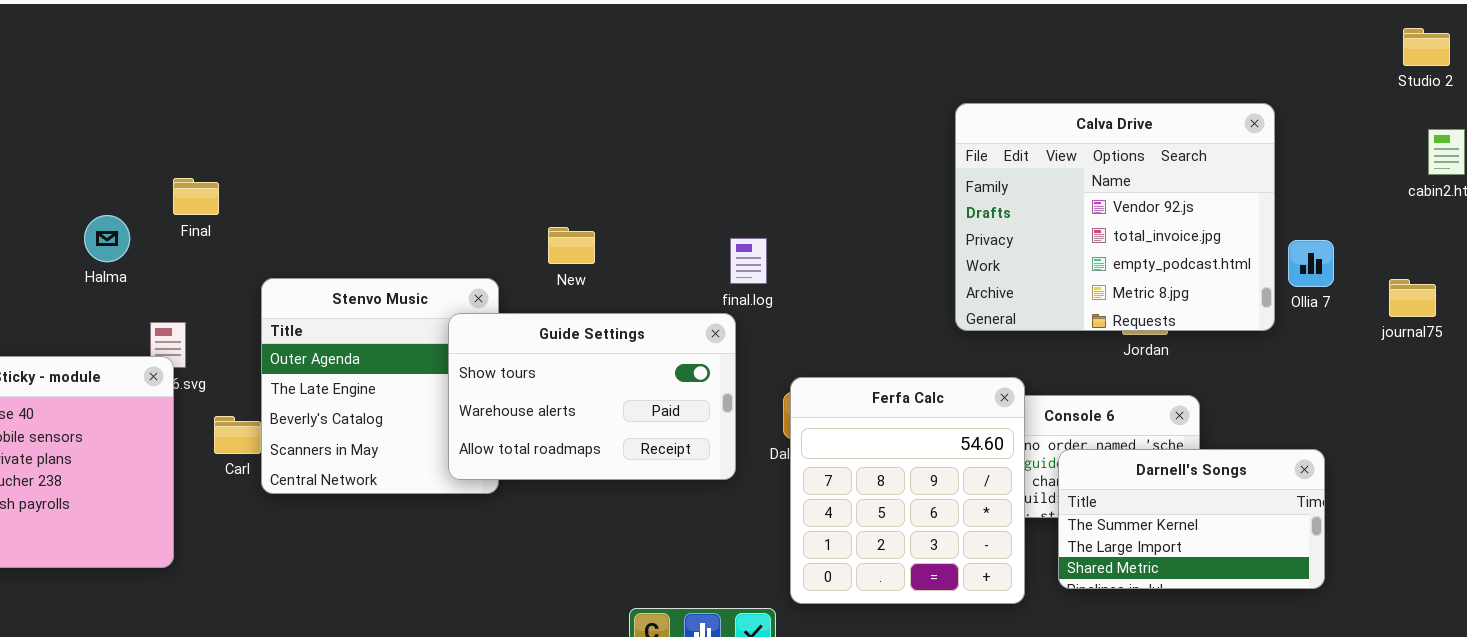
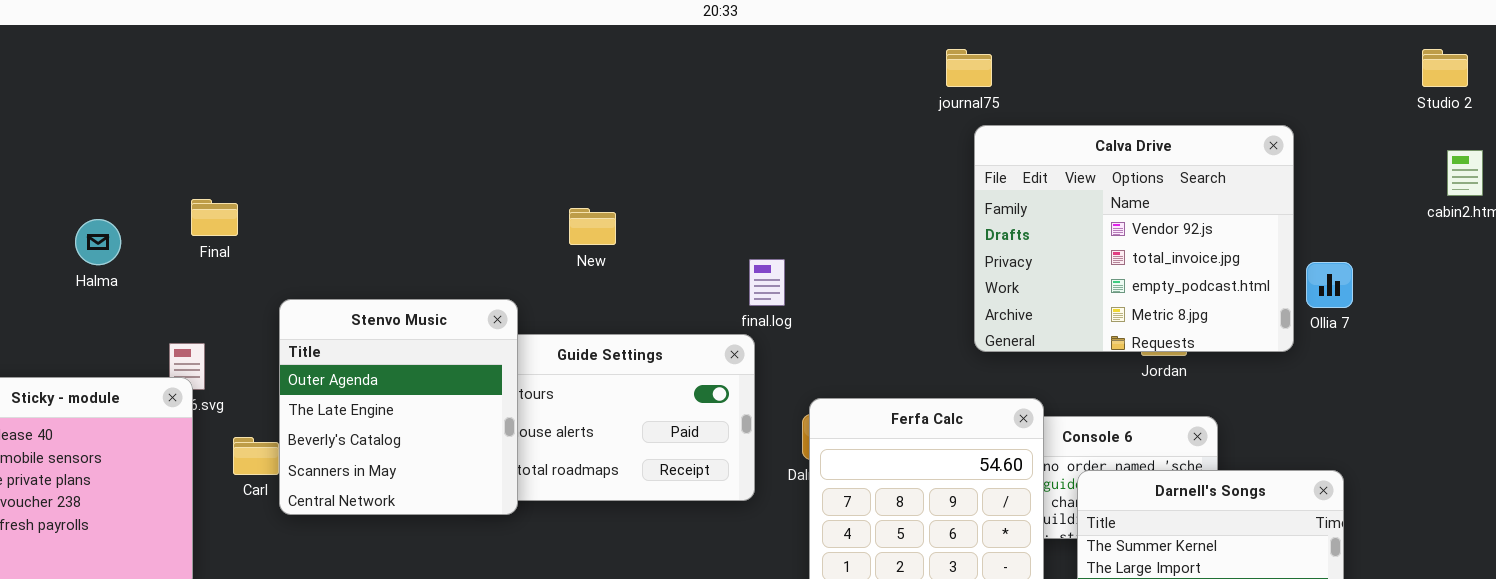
Halma: [84,215,130,262] -> [75,219,121,265], moved
New: [548,227,595,264] -> [569,208,616,245], moved
Stenvo Music: [261,278,499,494] -> [279,299,518,515], raised
journal75: [1389,279,1436,317] -> [946,49,992,87], moved

